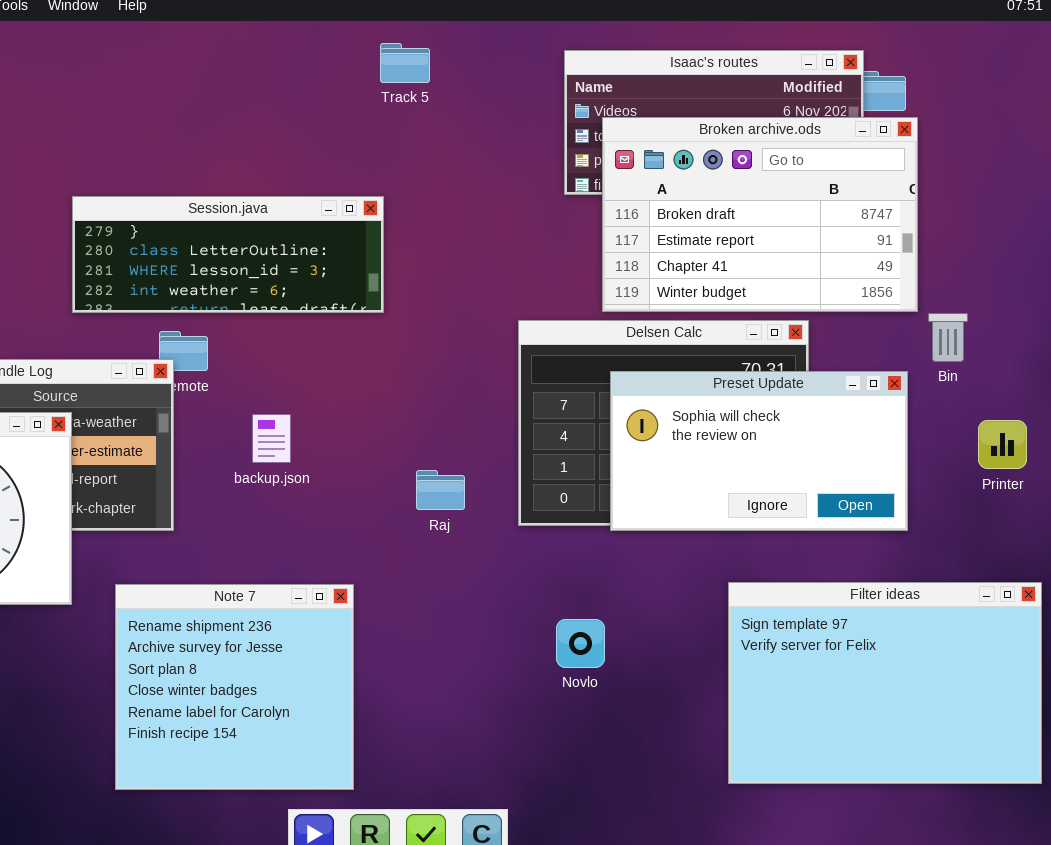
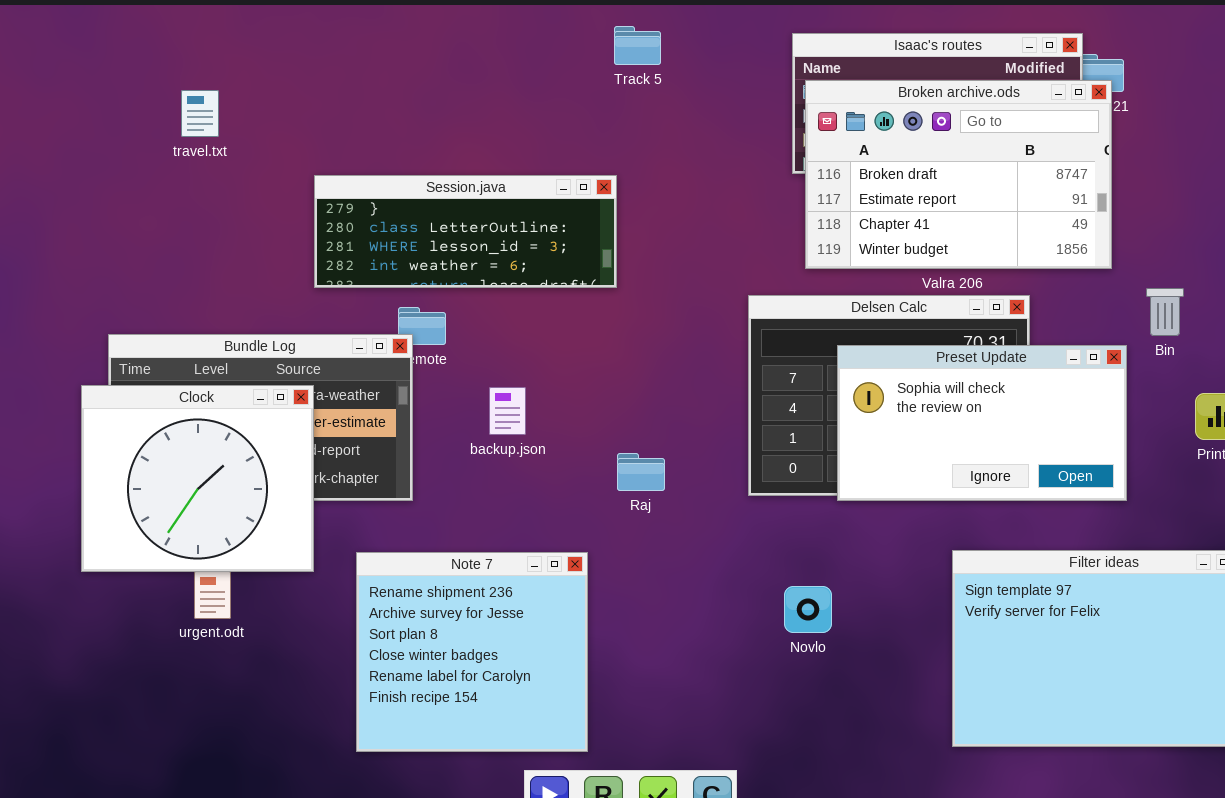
Broken archive.ods: [602,117,918,312] -> [805,80,1112,269], moved
Raj: [416,470,465,510] -> [617,453,665,491], moved

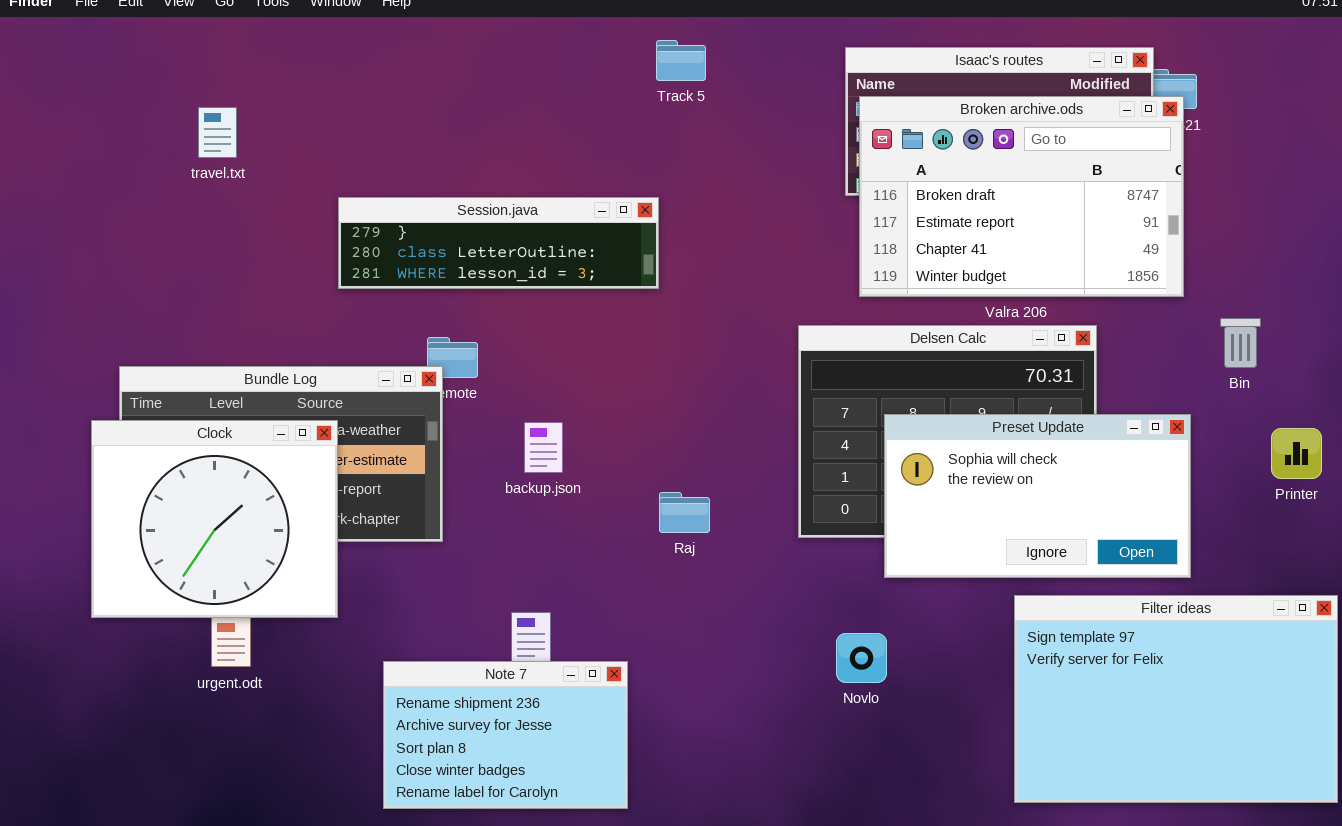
Session.java: [314,175,617,288] -> [338,197,659,289], resized
Preset Update: [837,345,1127,501] -> [884,414,1191,578], moved
Note 7: [356,552,588,752] -> [383,661,628,809], resized

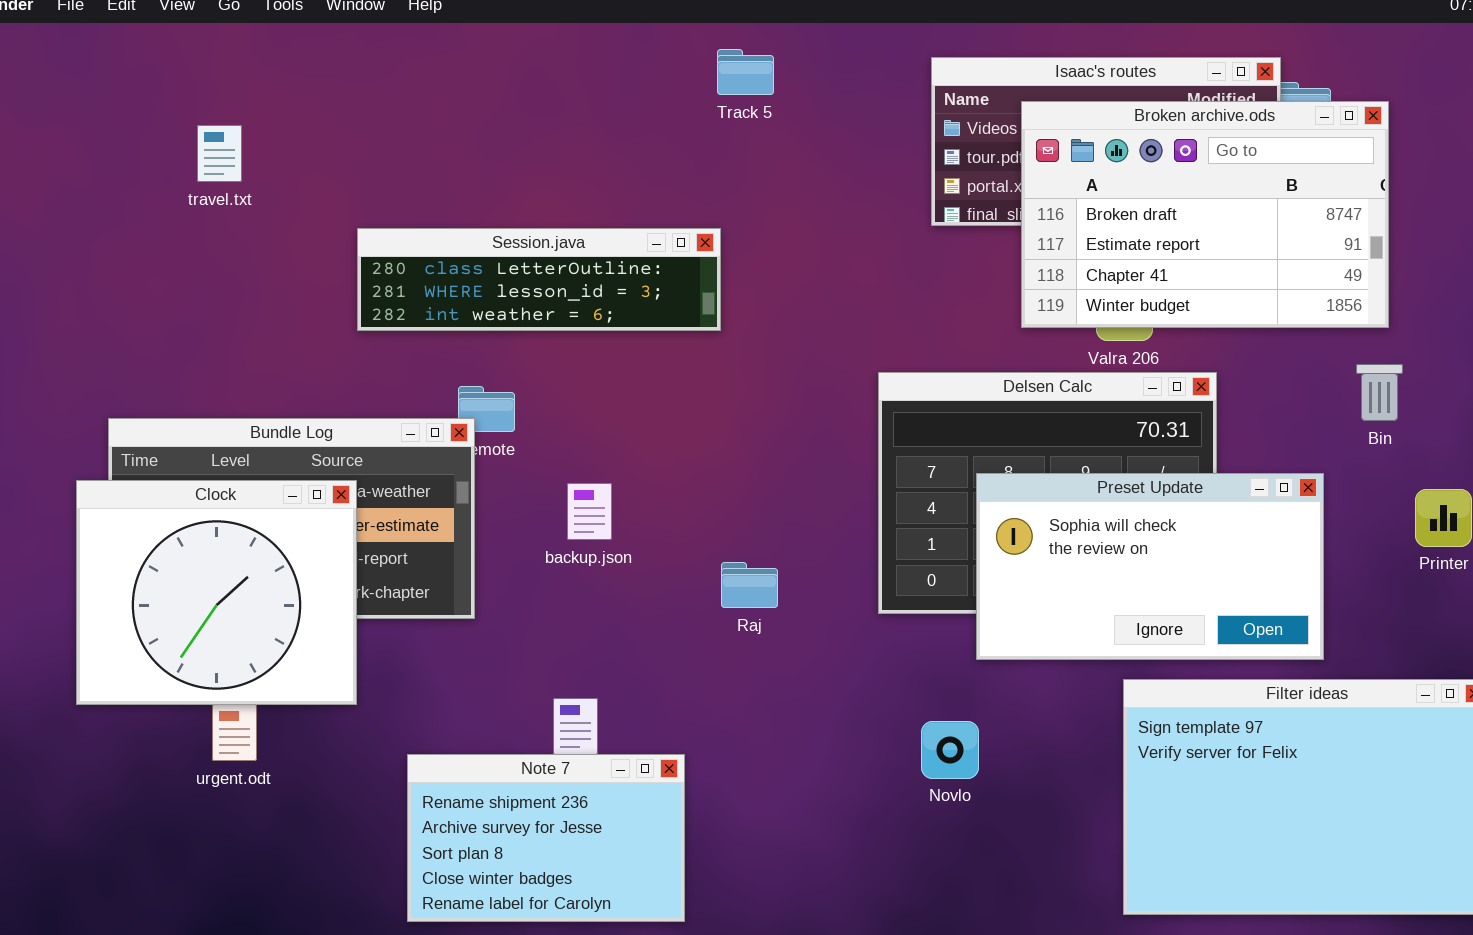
Broken archive.ods: [859,96,1184,297] -> [1021,101,1389,328], moved
Session.java: [338,197,659,289] -> [357,228,721,331], scrolled down 1 row

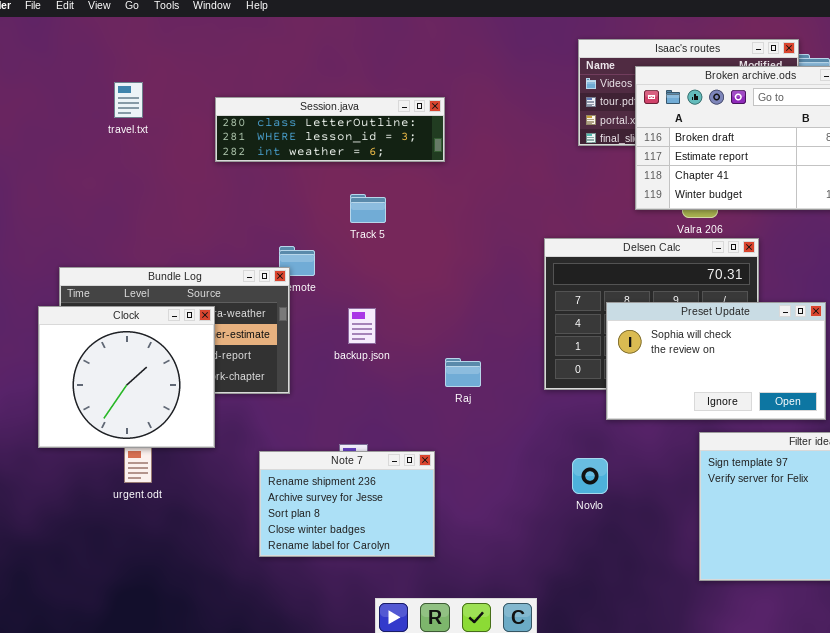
Track 5: [717,49,774,95] -> [350,194,386,223], moved
Session.java: [357,228,721,331] -> [215,97,445,162], moved
Note 7: [407,754,685,922] -> [259,451,435,557], moved

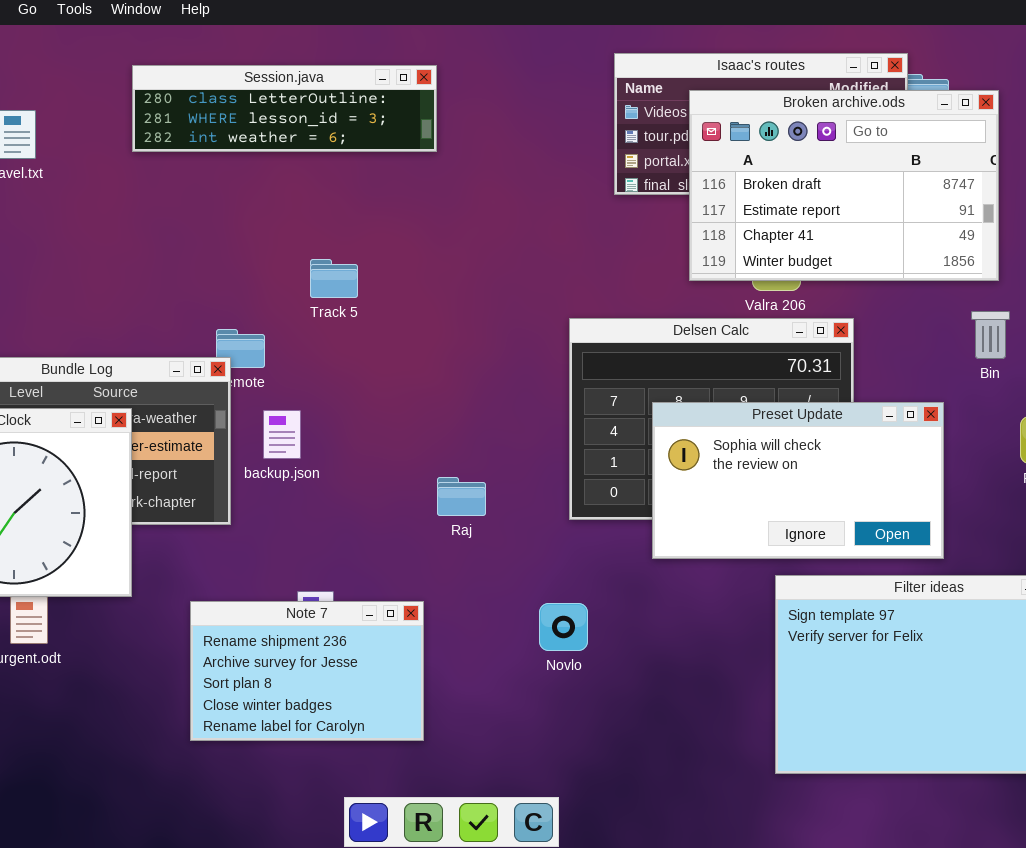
Session.java: [215,97,445,162] -> [132,65,437,152], moved
backup.json: [348,308,376,344] -> [263,410,301,459], moved
Novlo: [572,458,608,494] -> [539,603,588,651], moved

